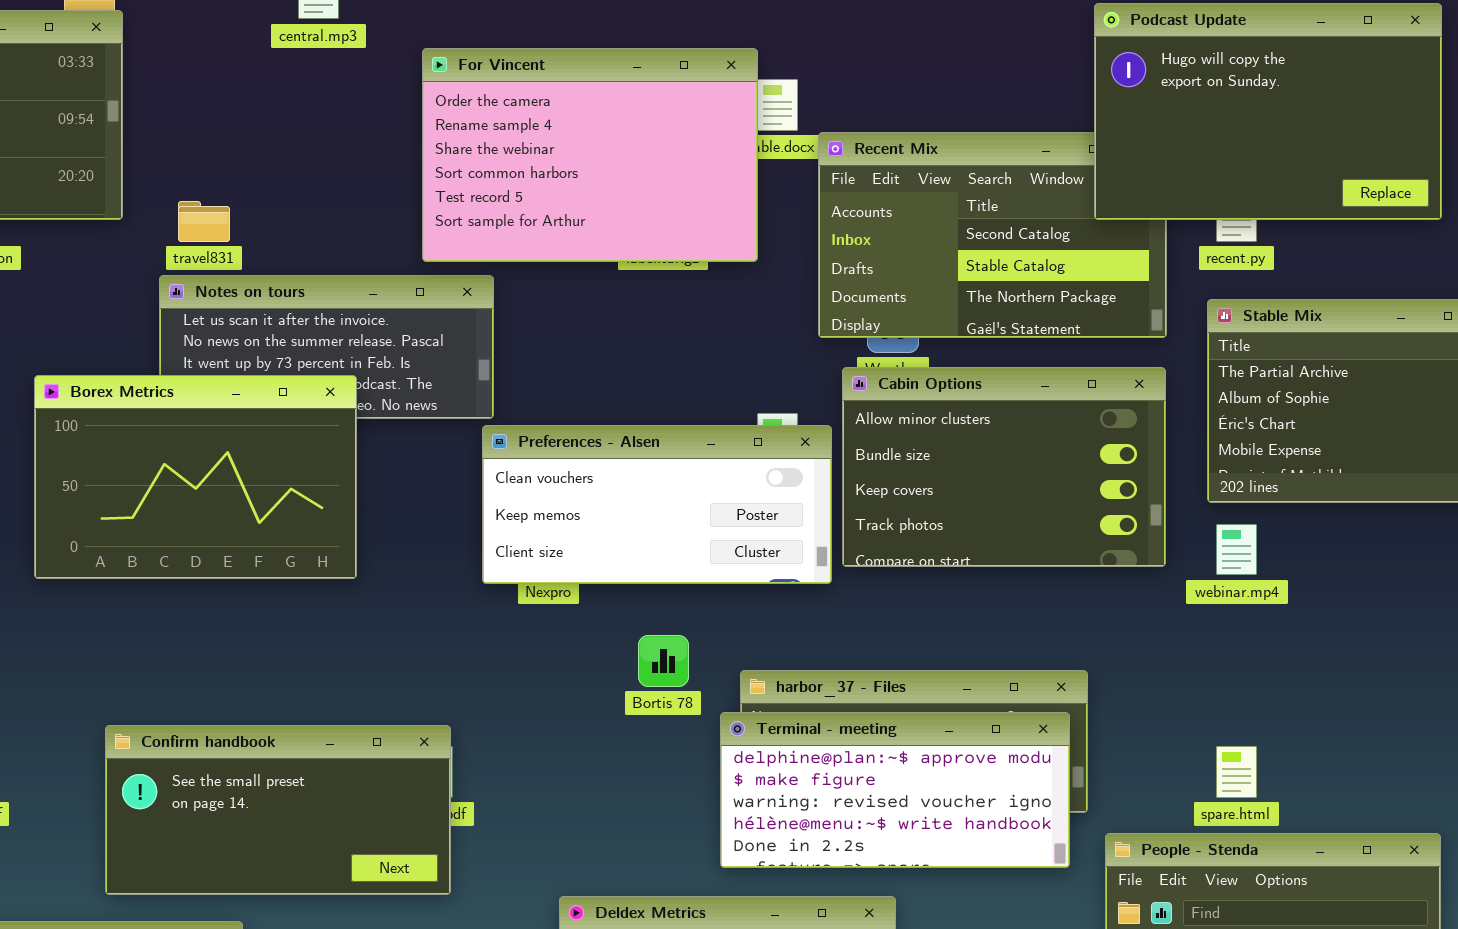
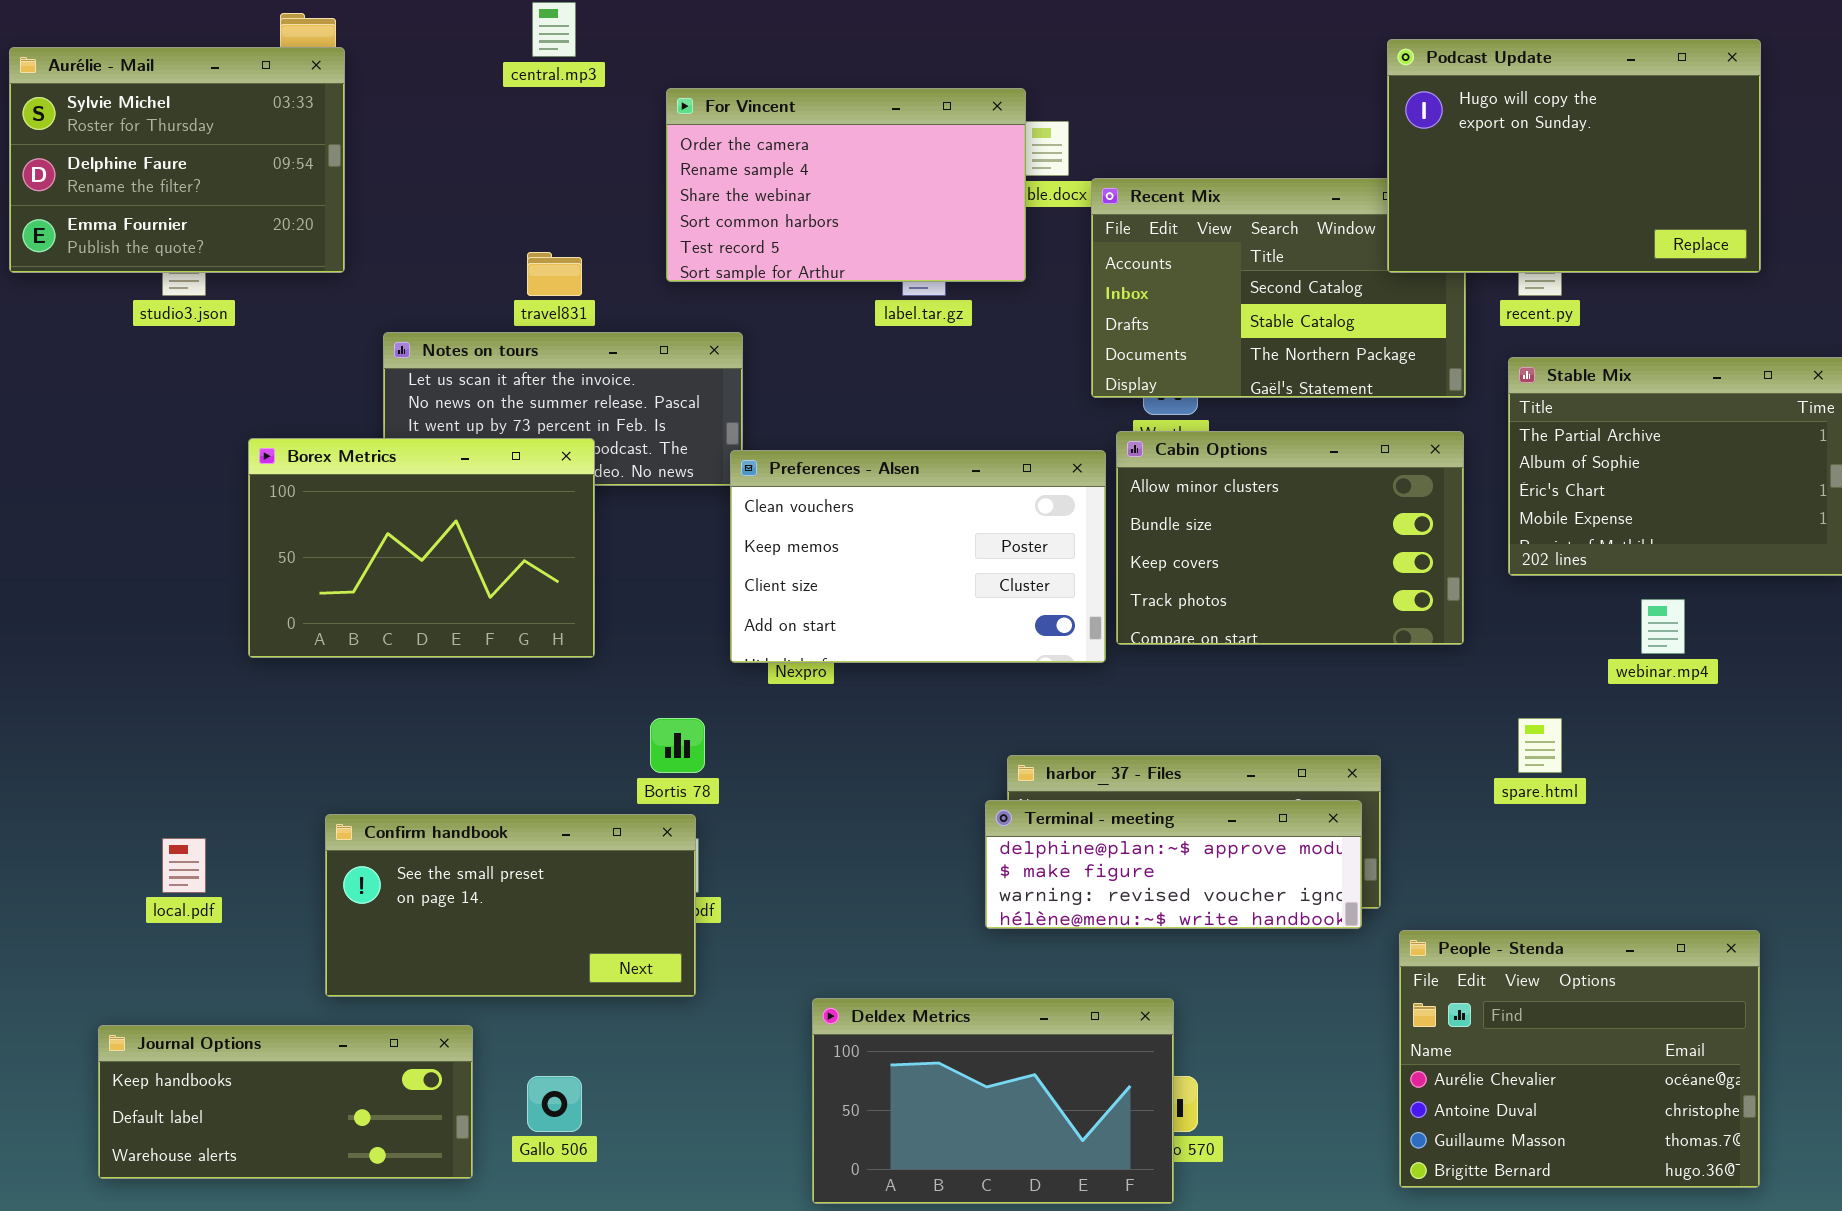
For Vincent: [422,48,758,262] -> [666,88,1026,282], resized
travel831: [178,201,230,242] -> [527,252,582,296], moved
Preferences - Alsen: [482,425,832,584] -> [730,450,1106,663], resized
webinar.mp4: [1216,524,1257,575] -> [1641,599,1685,654], moved
Bortis 78: [638,635,689,687] -> [650,718,705,773], moved
Terminal - meeting: [720,712,1070,868] -> [985,800,1362,929], resized
spare.html: [1216,746,1257,798] -> [1518,718,1562,773], moved

